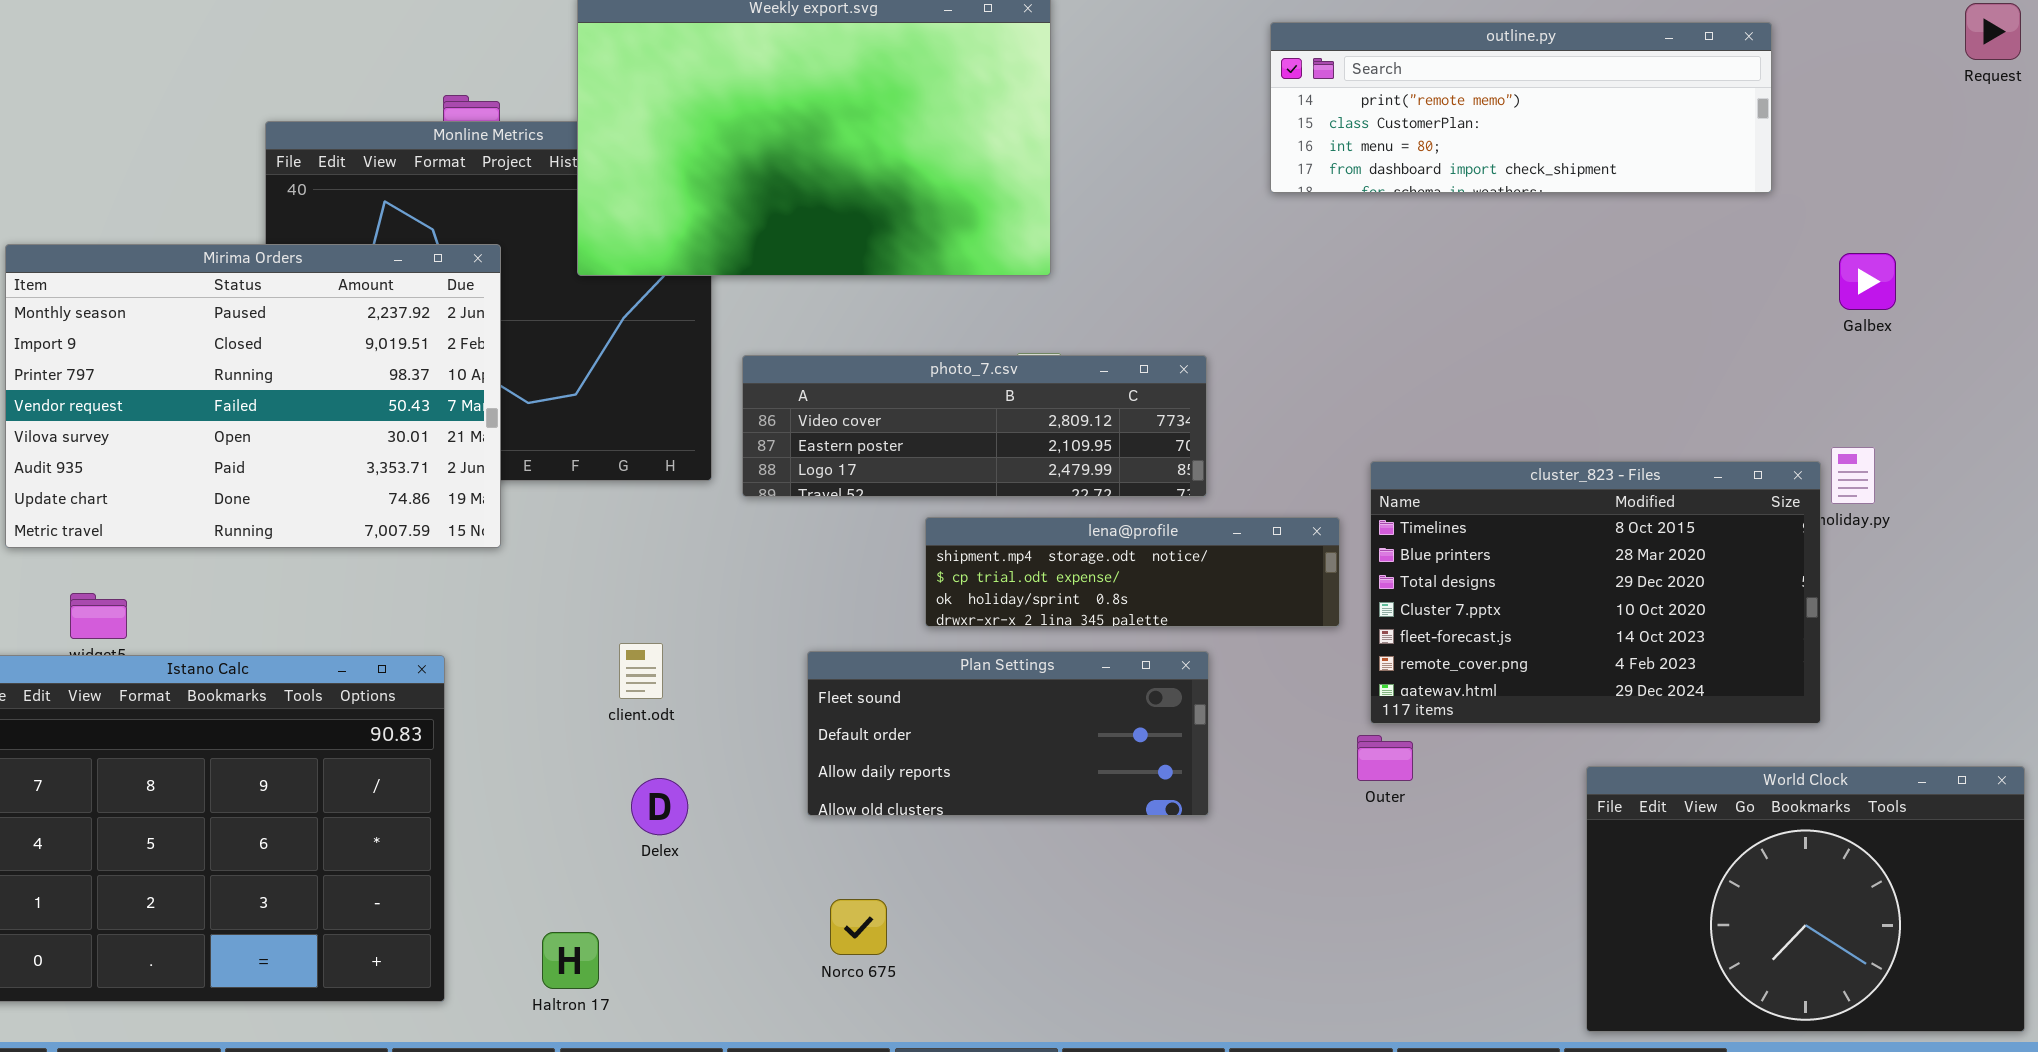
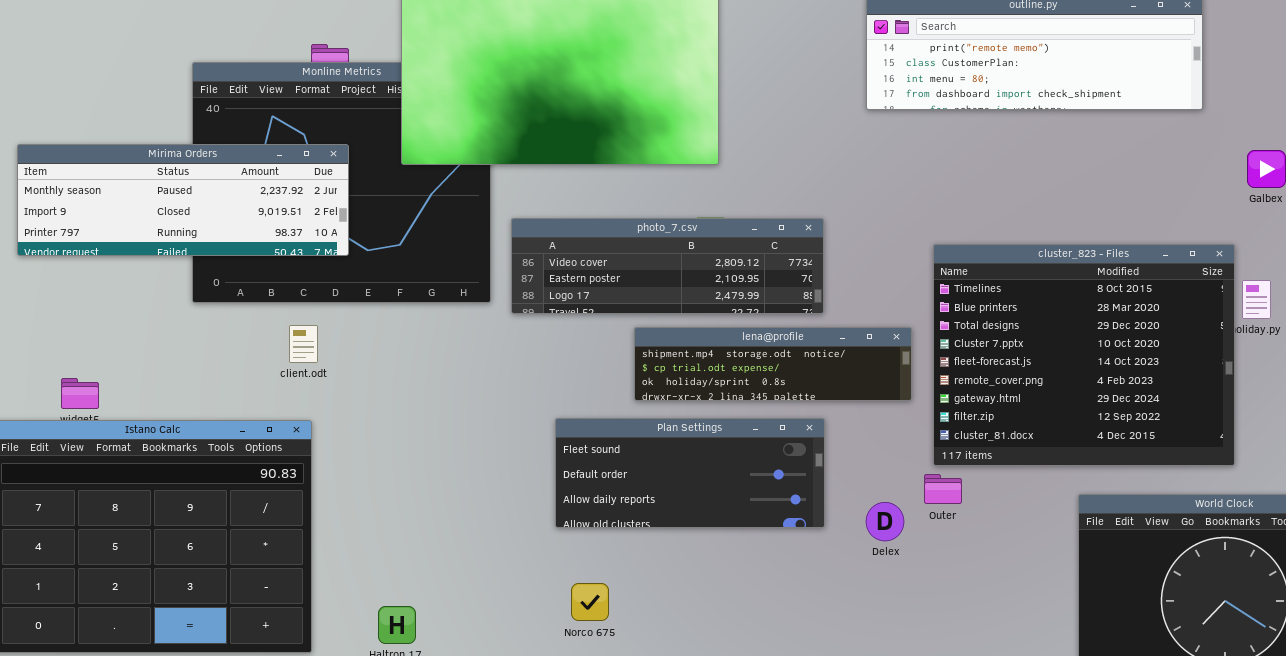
Mirima Orders: [5,244,501,548] -> [17,144,349,256], resized
cluster_823 - Files: [1370,461,1821,724] -> [933,244,1235,466], resized
client.odt: [619,643,663,699] -> [289,325,318,363], moved
Delex: [631,778,688,835] -> [866,502,904,541], moved

